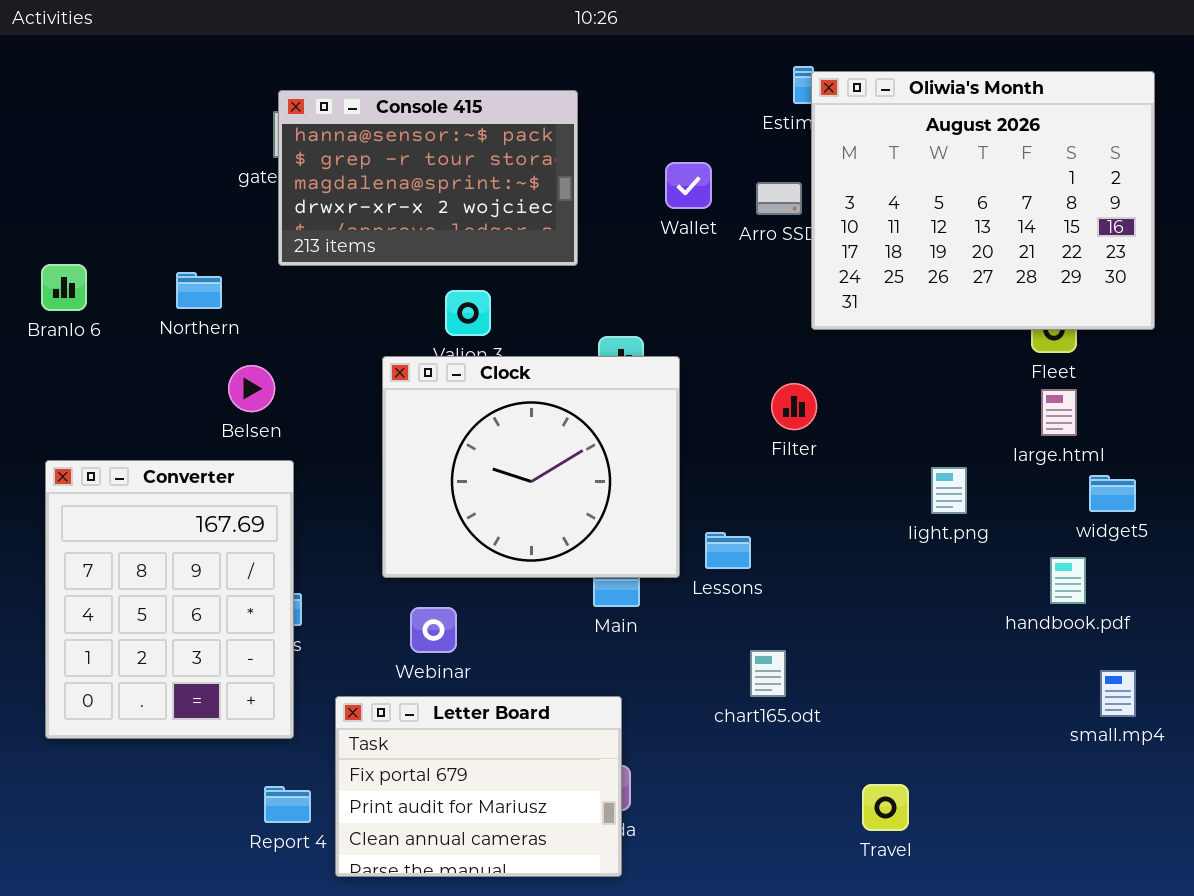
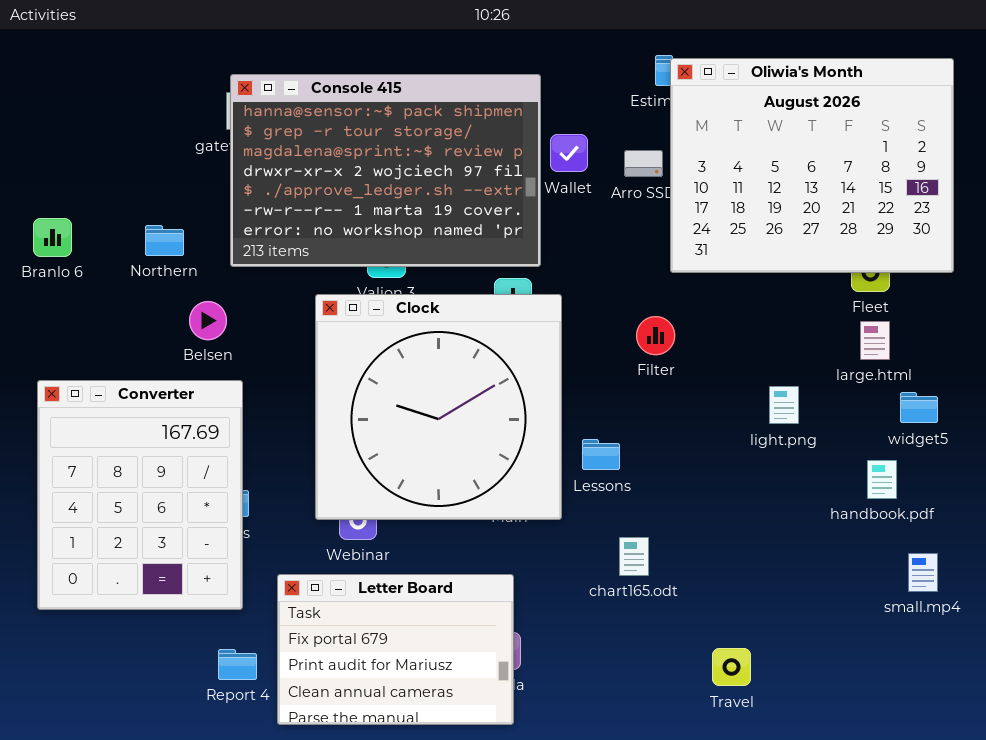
Console 415: [278,90,578,266] -> [230,74,541,267], resized
Clock: [382,356,680,578] -> [315,294,562,520], resized

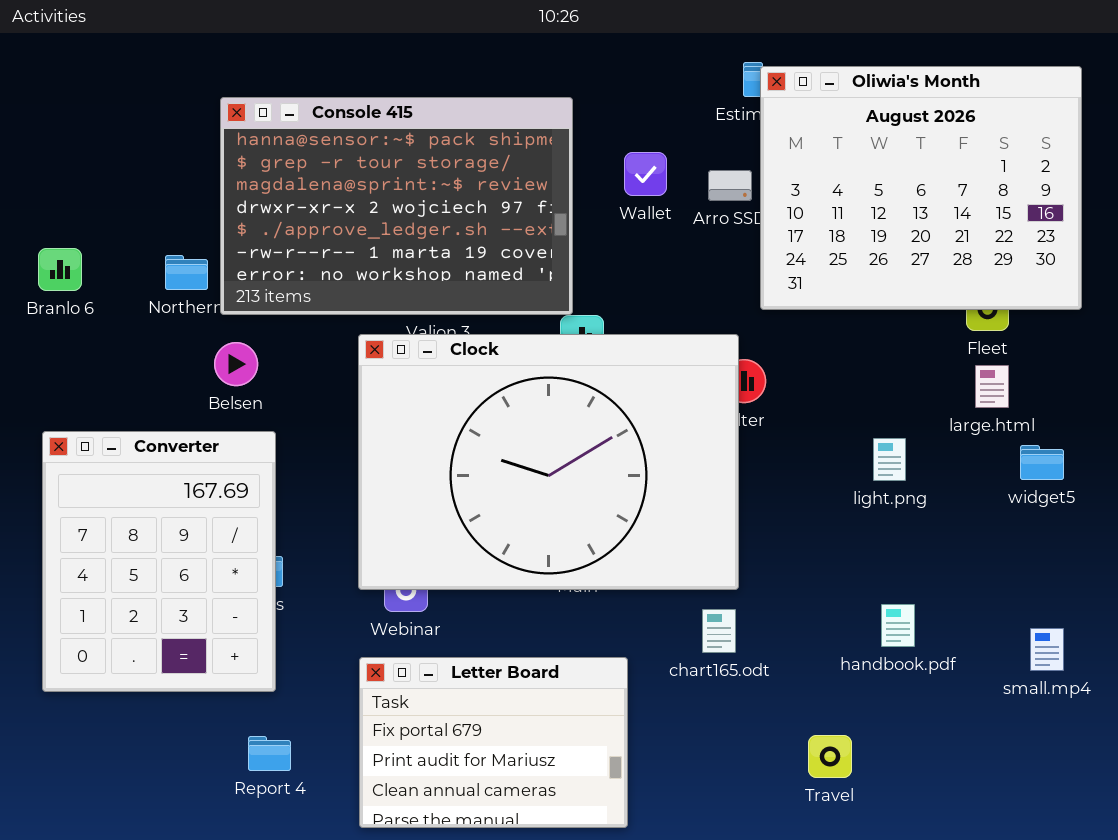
Console 415: [230,74,541,267] -> [220,97,573,315], moved
Clock: [315,294,562,520] -> [358,334,739,590], resized
handbook.pdf: [867,460,897,499] -> [881,604,915,647], moved
Letter Board: [277,574,514,725] -> [359,657,628,828], moved

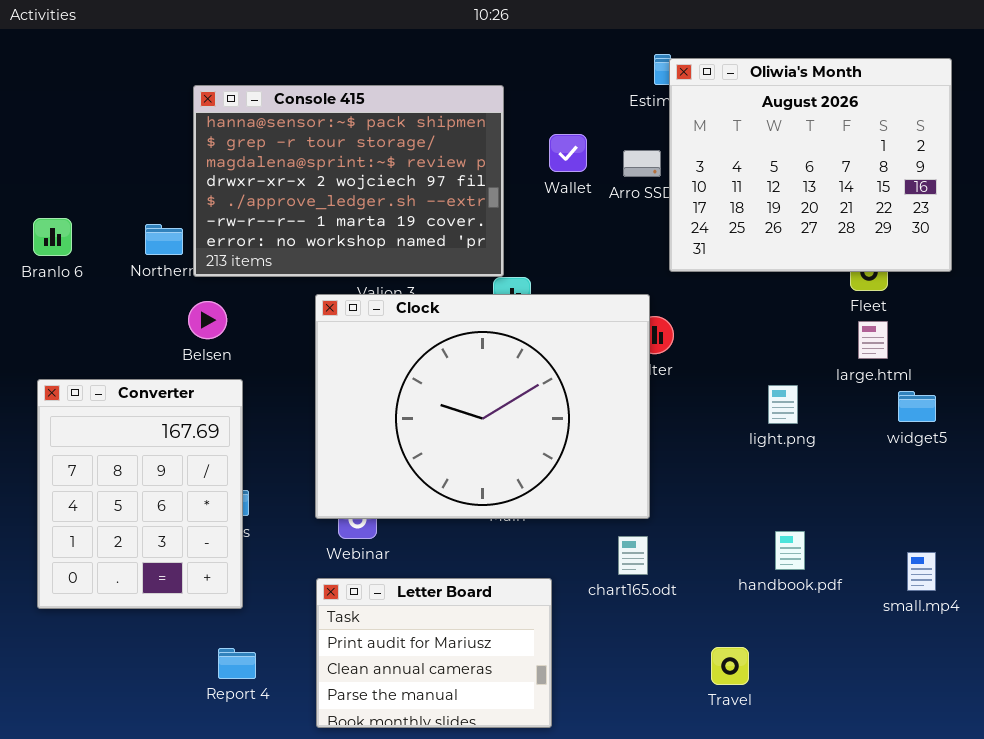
Letter Board: [359,657,628,828] -> [316,578,552,728], scrolled down 1 row

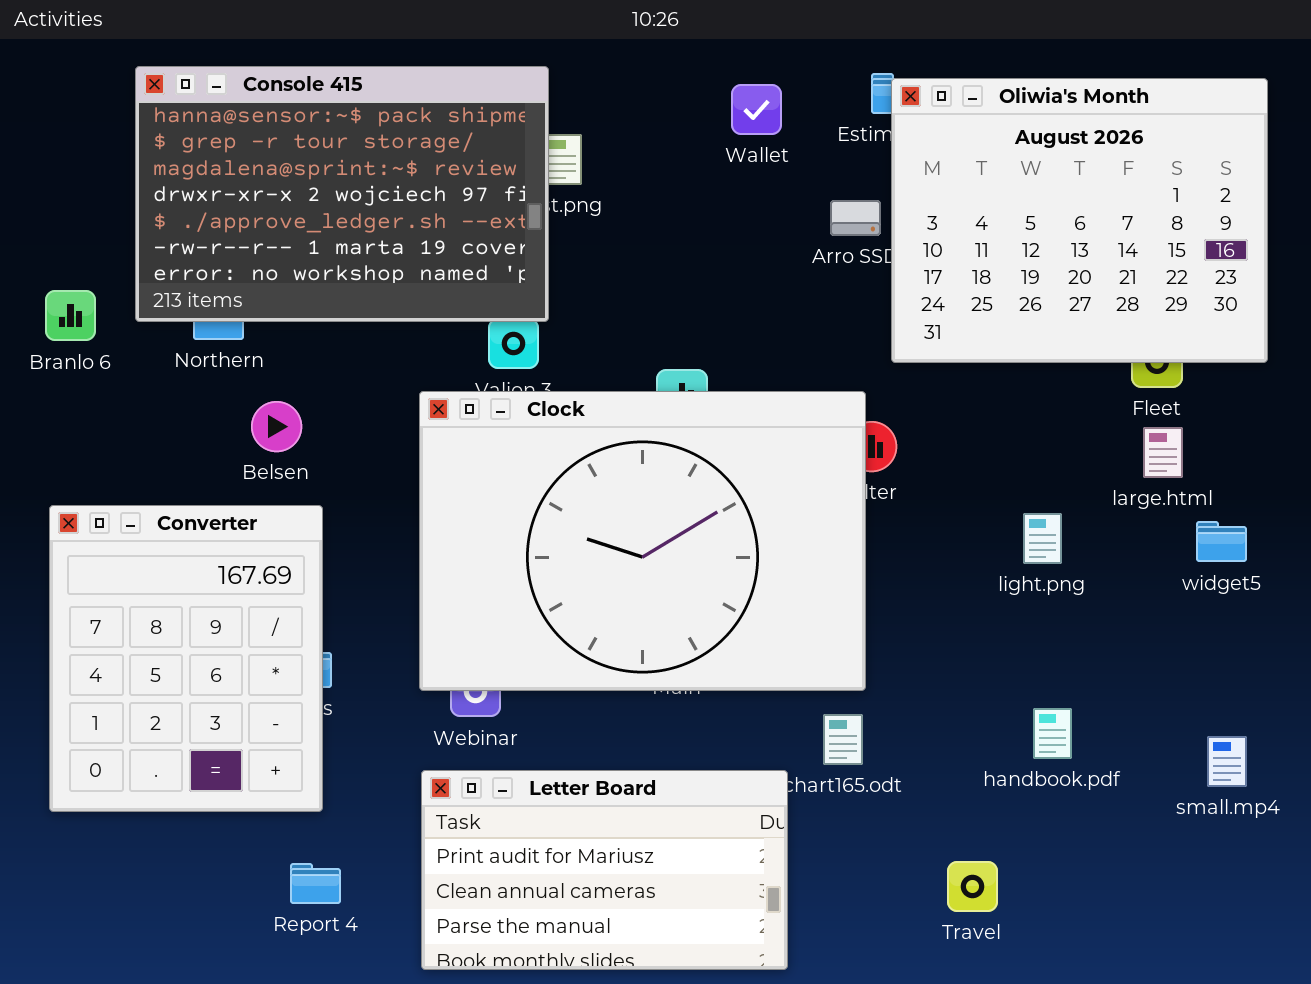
Console 415: [193,85,504,277] -> [135,66,549,322], moved
Wallet: [549,134,587,172] -> [731,84,782,135], moved
Letter Board: [316,578,552,728] -> [421,770,788,970], resized

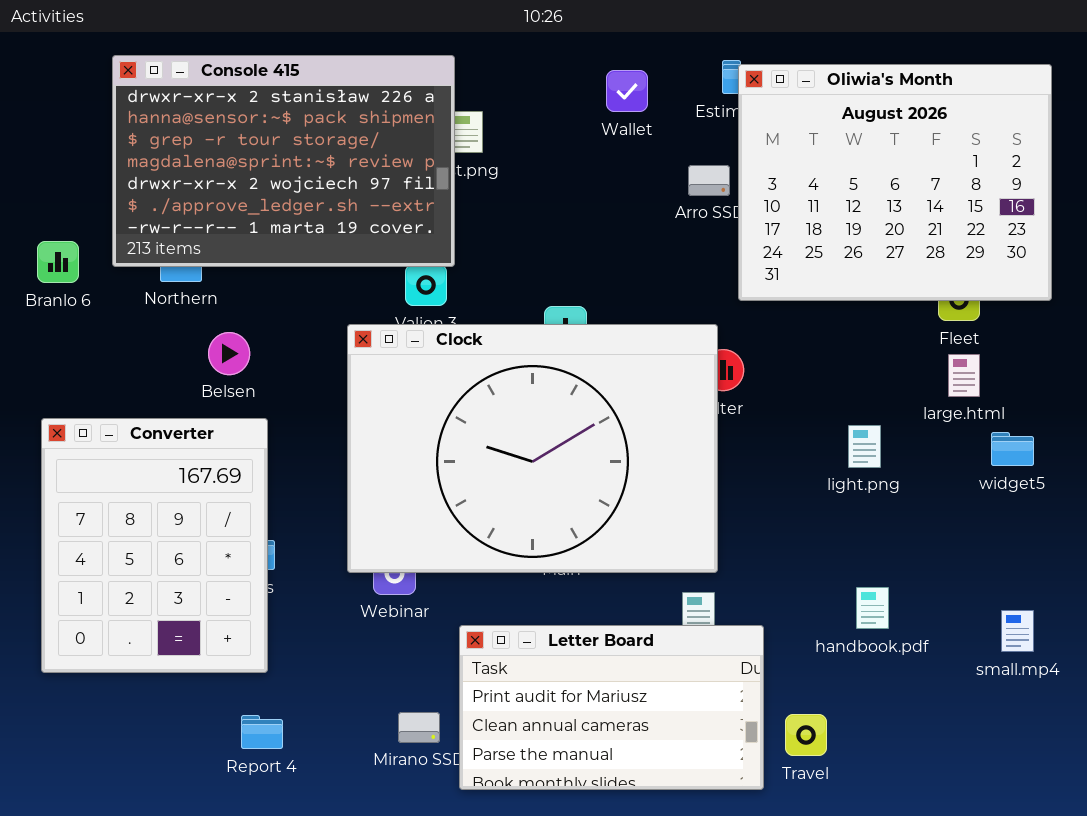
Console 415: [135,66,549,322] -> [112,55,455,267], scrolled up 1 row
Letter Board: [421,770,788,970] -> [459,625,764,790], moved

